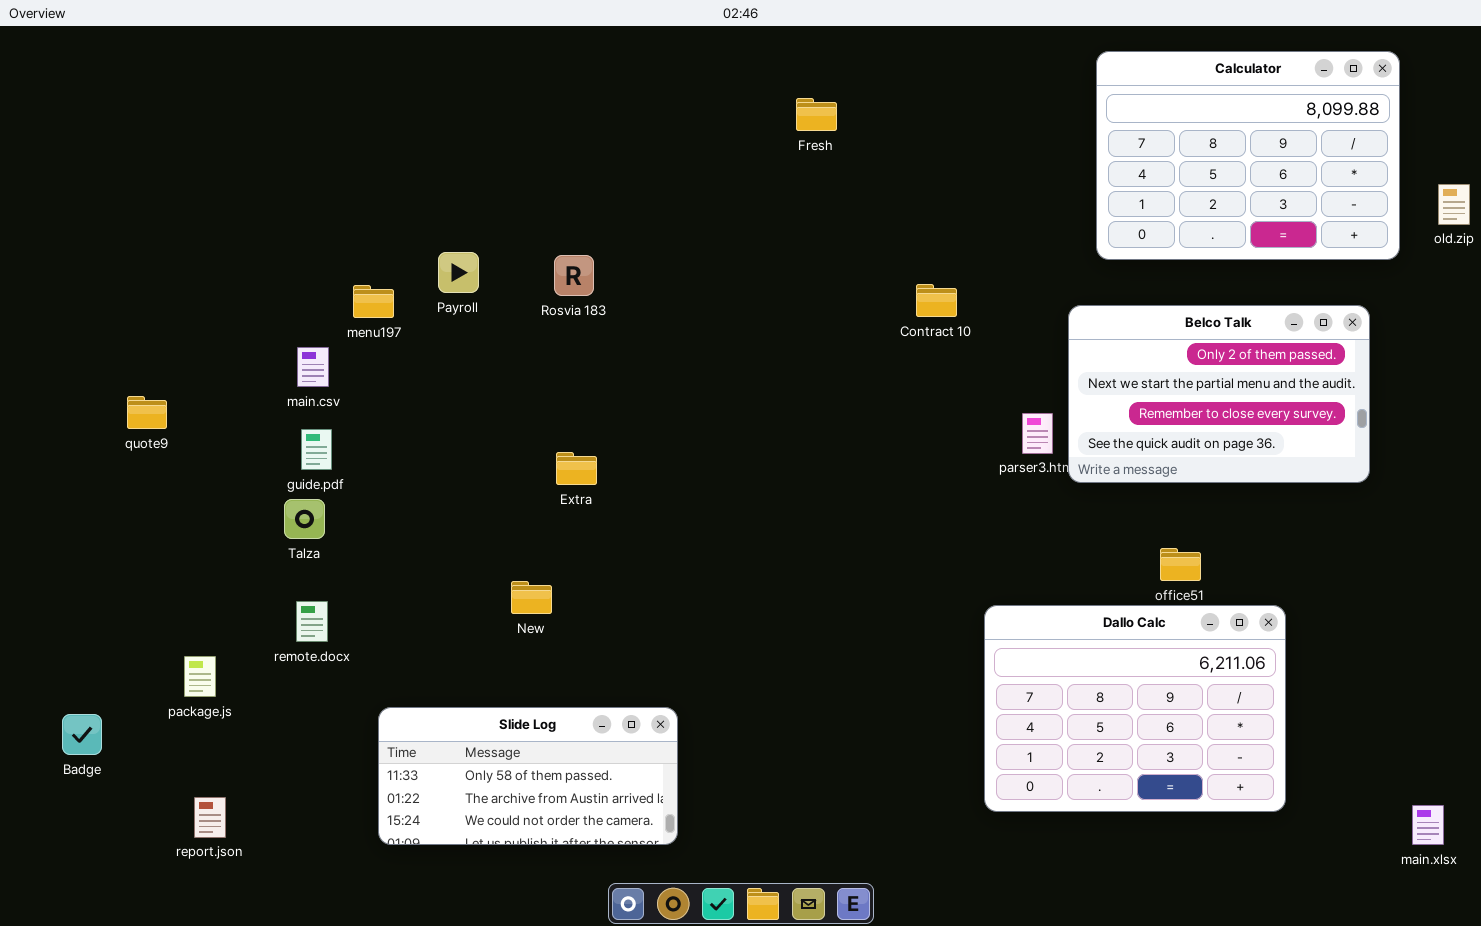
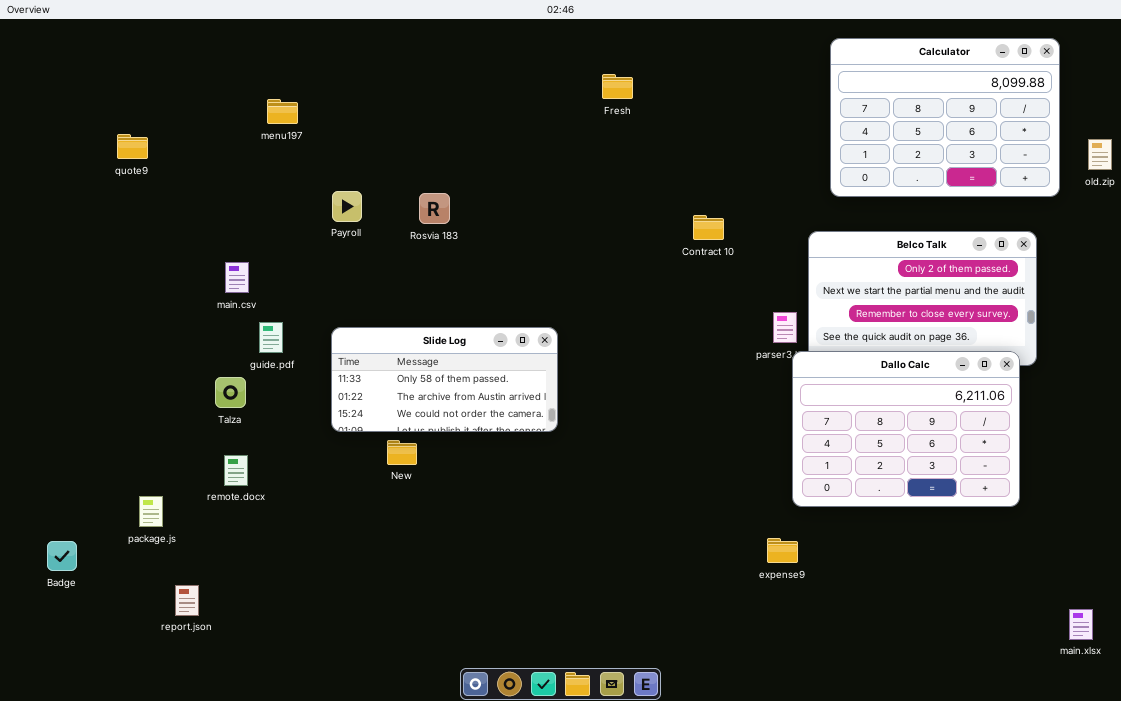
menu197: [353,285,394,318] -> [267,99,298,124], moved
quote9: [127,396,167,429] -> [117,134,148,159], moved
guide.pdf: [301,429,332,470] -> [259,322,283,353], moved
Dallo Calc: [984,605,1286,812] -> [792,351,1020,507], moved
Slide Log: [378,707,678,845] -> [331,327,558,432], moved
report.json: [194,797,226,838] -> [175,585,199,616], moved

